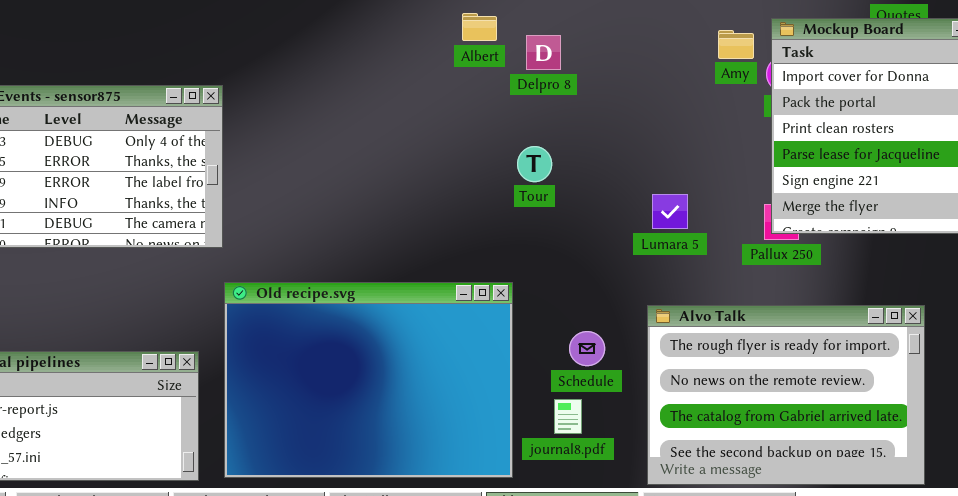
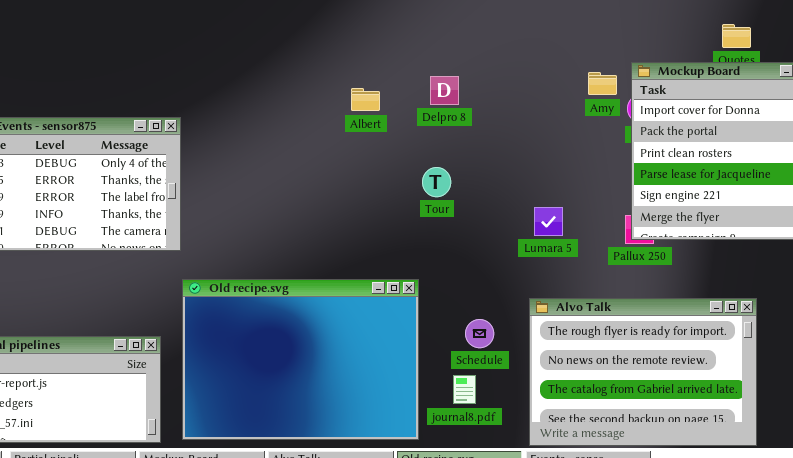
Albert: [462,13,497,41] -> [351,88,380,111], moved

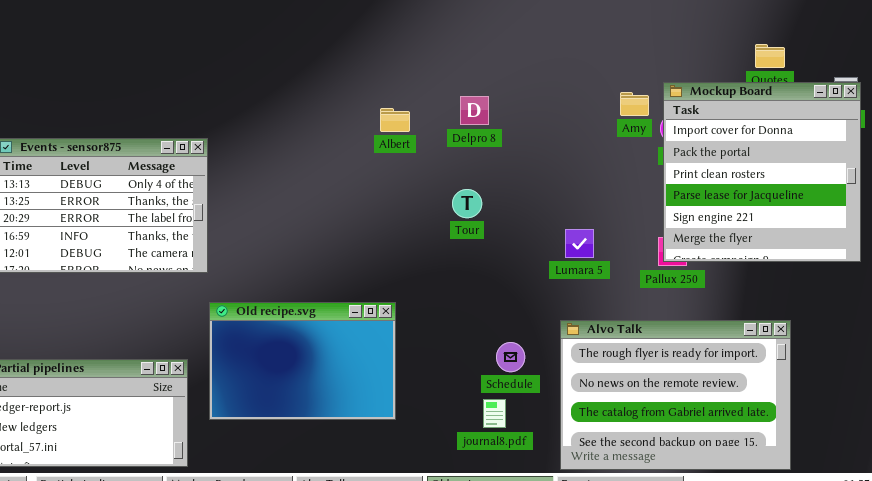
Old recipe.svg: [182,279,419,440] -> [209,302,396,420], resized

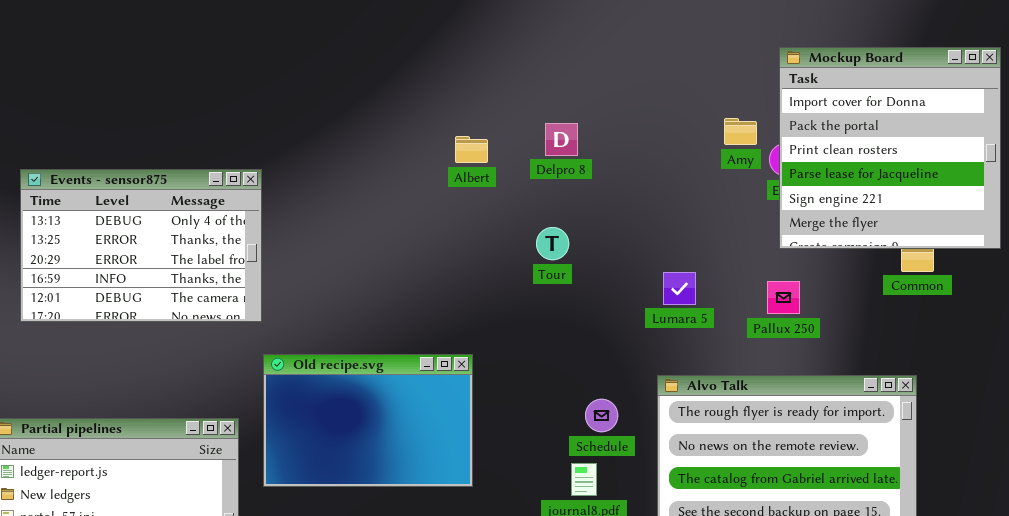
Mockup Board: [663,82,861,262] -> [779,47,1001,249], moved

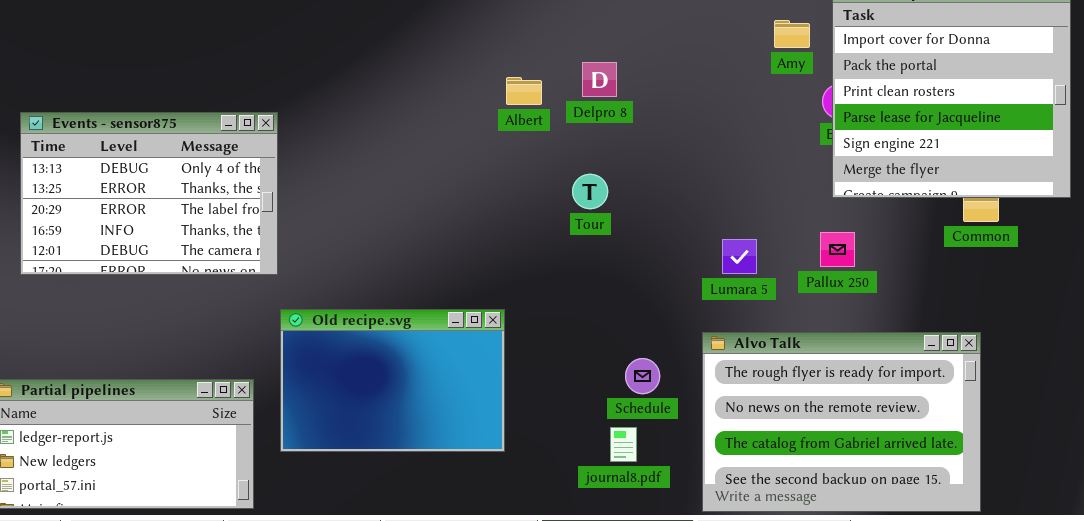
Amy: [724,118,757,145] -> [774,20,810,48], moved
Albert: [455,136,488,163] -> [506,77,542,105], moved
Lumara 5: [663,272,696,305] -> [722,239,757,274], moved

